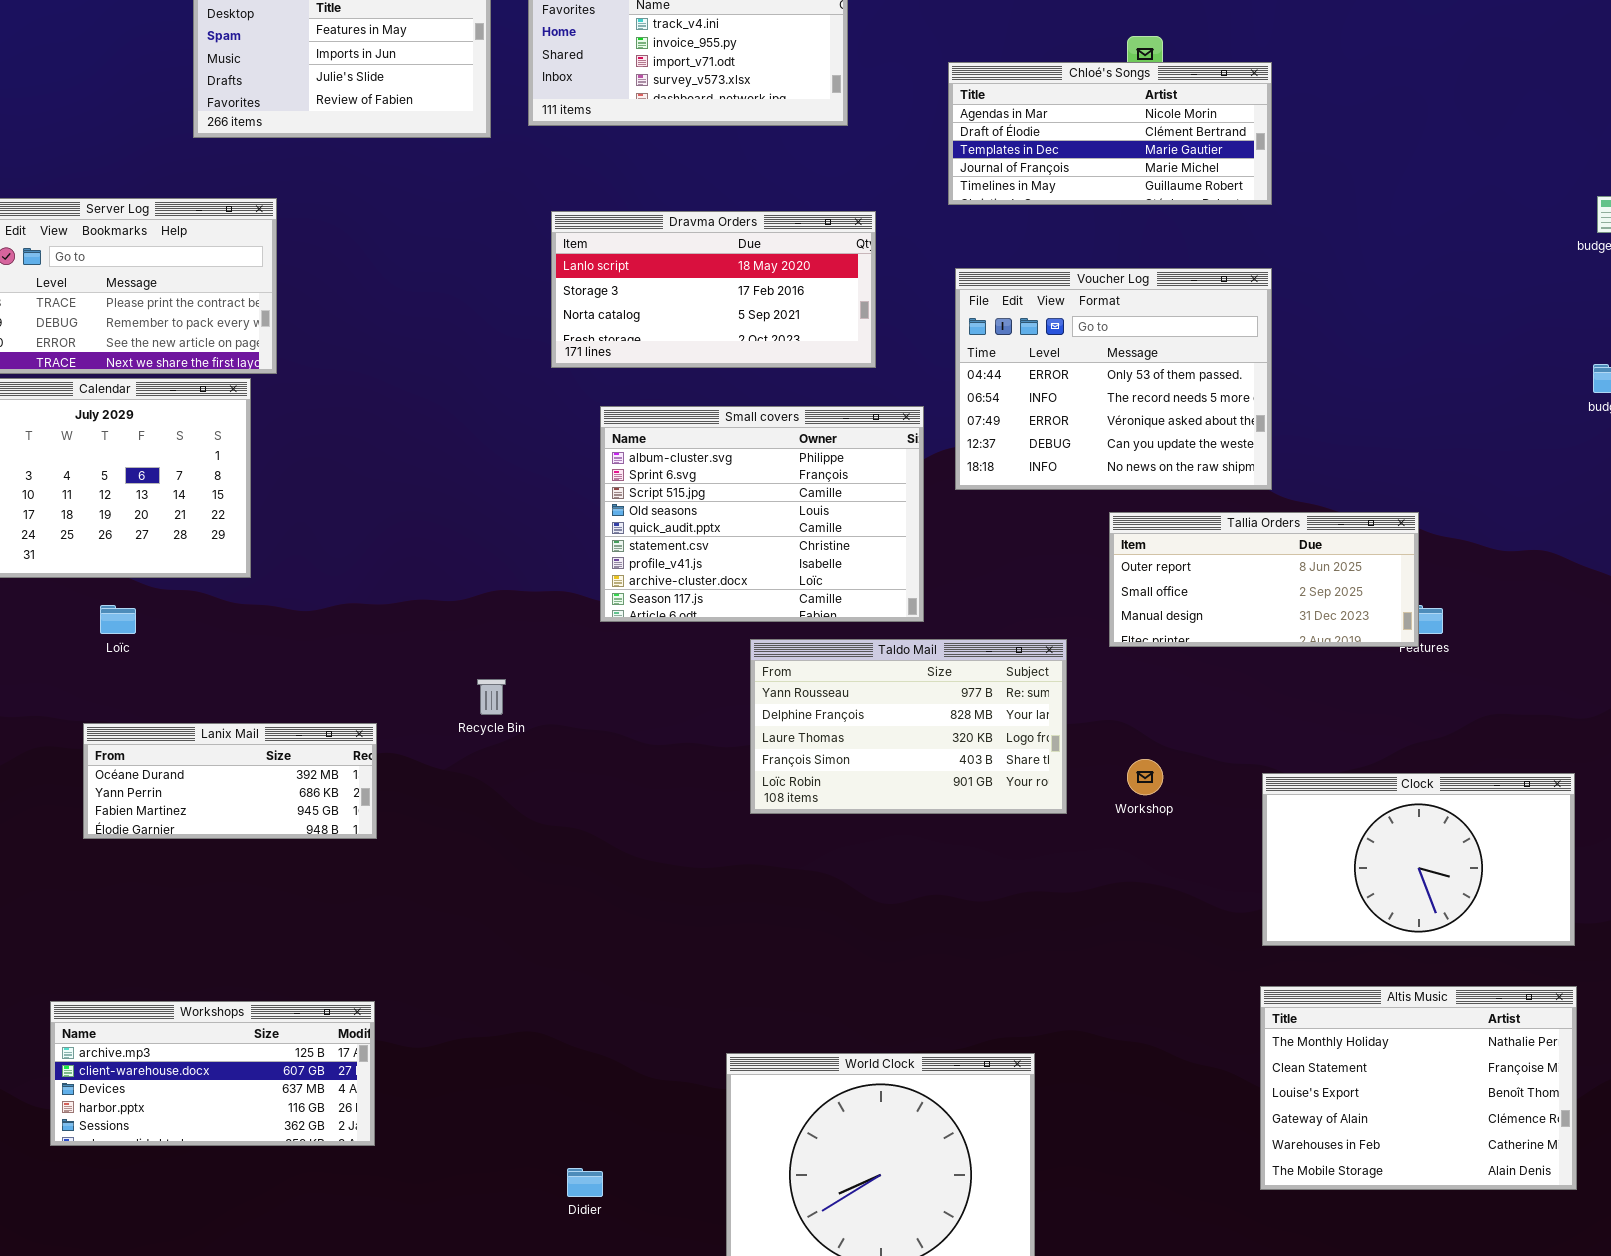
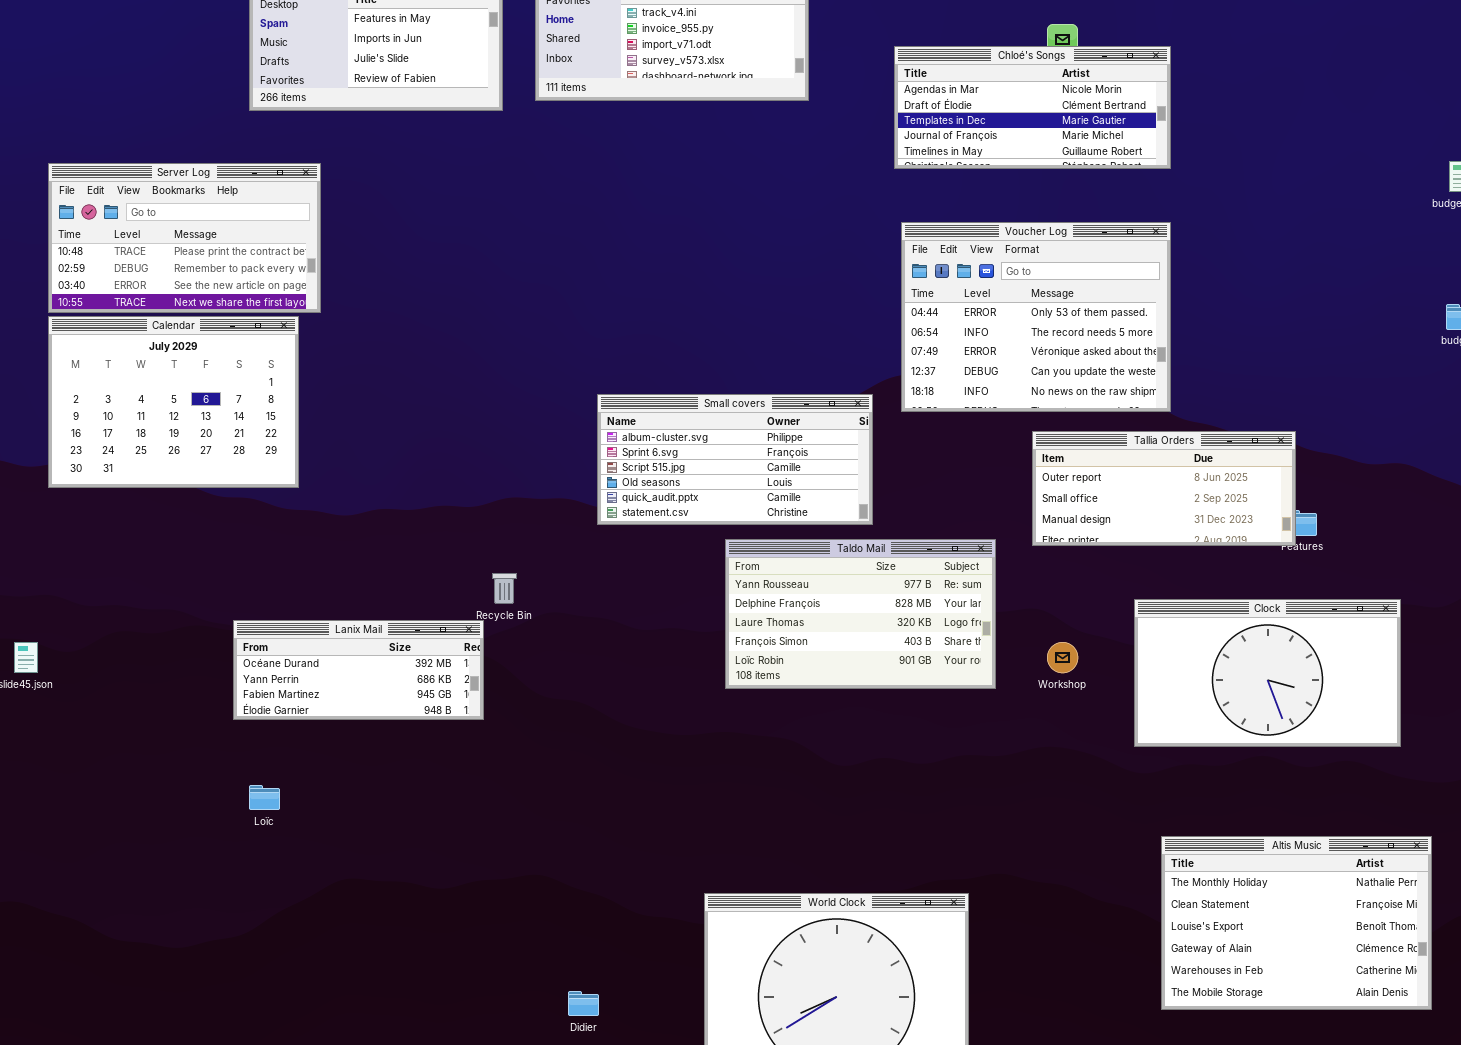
Dravma Orders: [551,211,876,368] -> none, closed
Small covers: [600,406,924,622] -> [597,394,873,525], resized
Loïc: [100,605,136,634] -> [249,785,280,810], moved
Lanix Mail: [83,723,377,839] -> [233,620,484,720], moved
Clock: [1262,773,1575,946] -> [1134,599,1401,747], moved
Workshops: [50,1001,375,1146] -> none, closed

